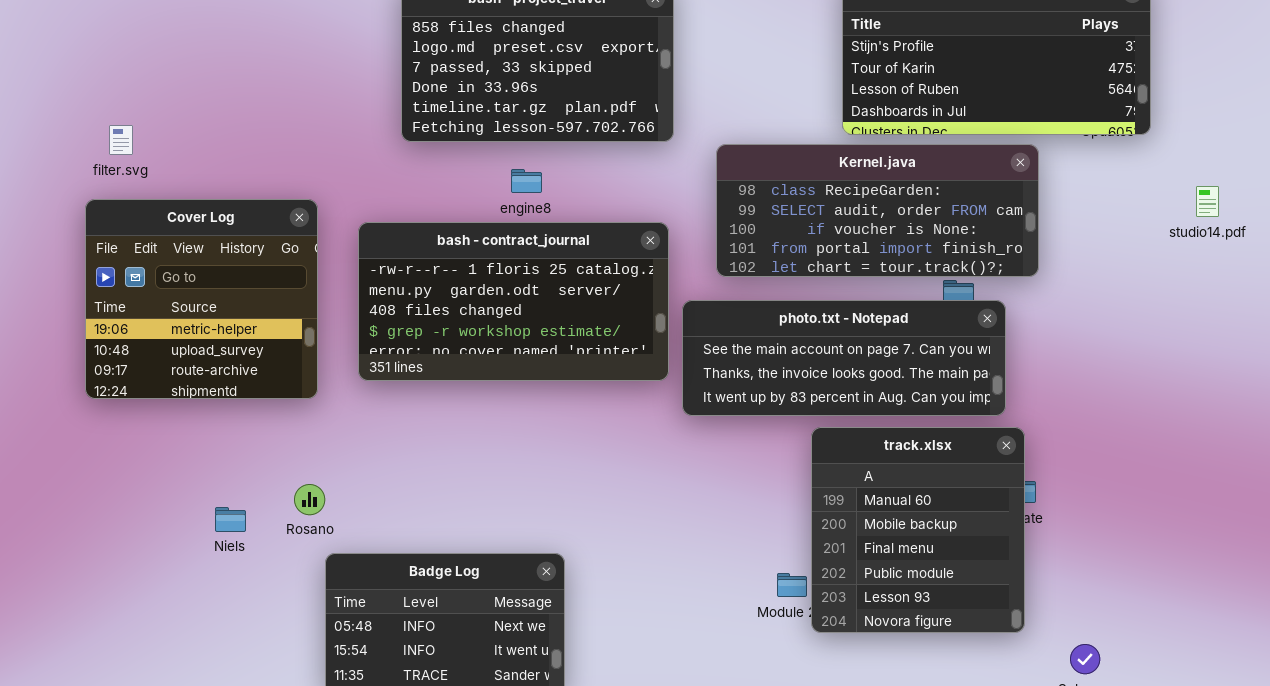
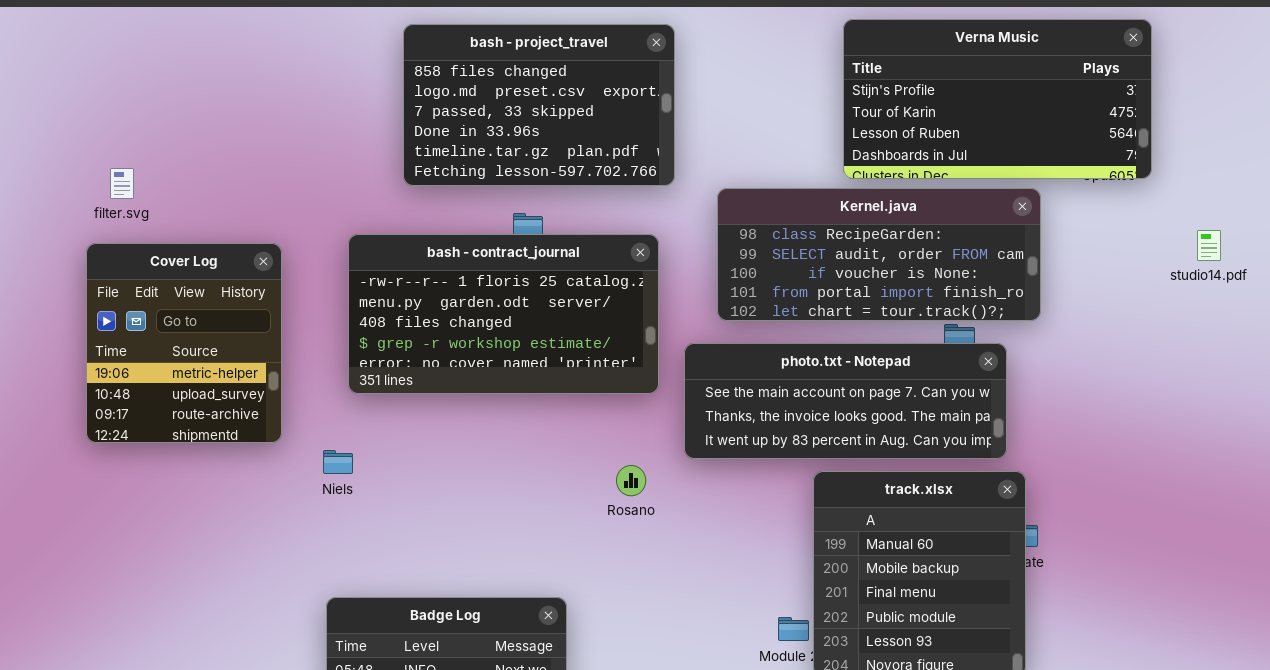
Cover Log: [85,199,318,399] -> [86,243,282,443], resized
bash - contract_journal: [358,222,669,381] -> [348,234,659,394], moved
Rosano: [294,484,325,515] -> [616,465,646,496], moved
Niels: [215,507,246,532] -> [323,450,353,474], moved

